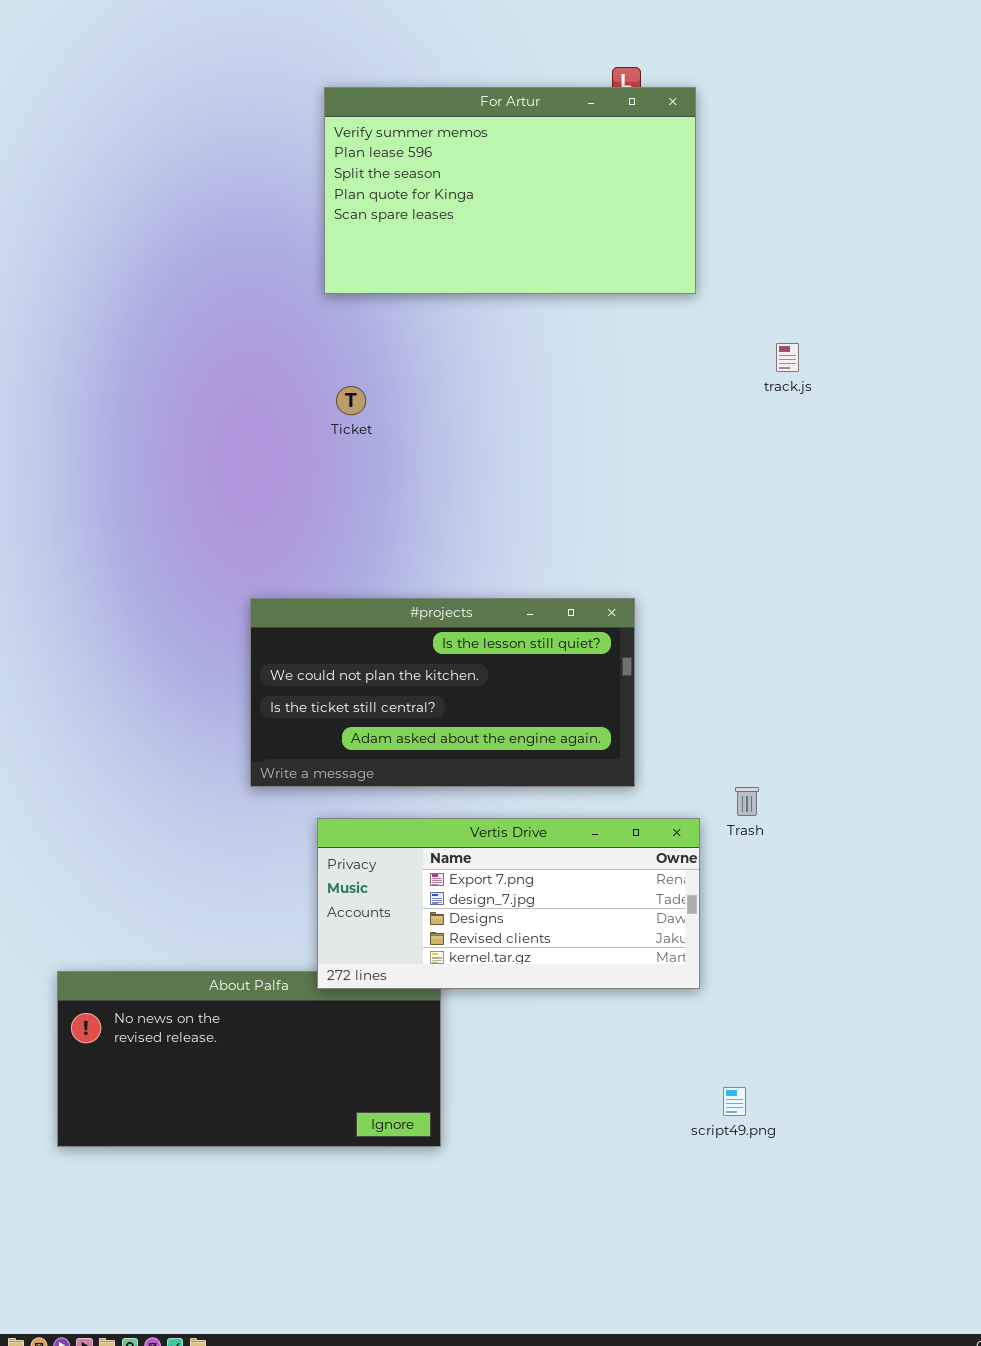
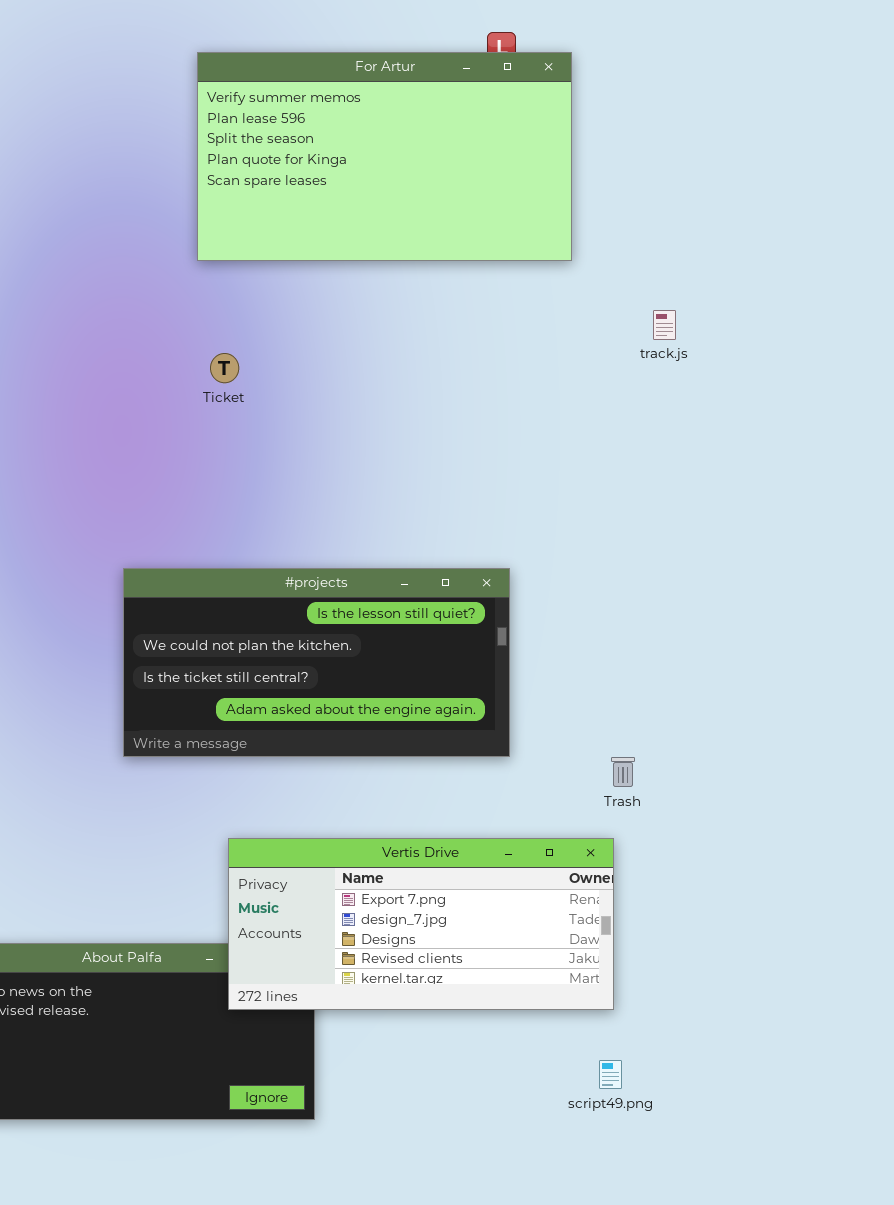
Vertis Drive: [317,818,700,989] -> [228,838,614,1010], moved

